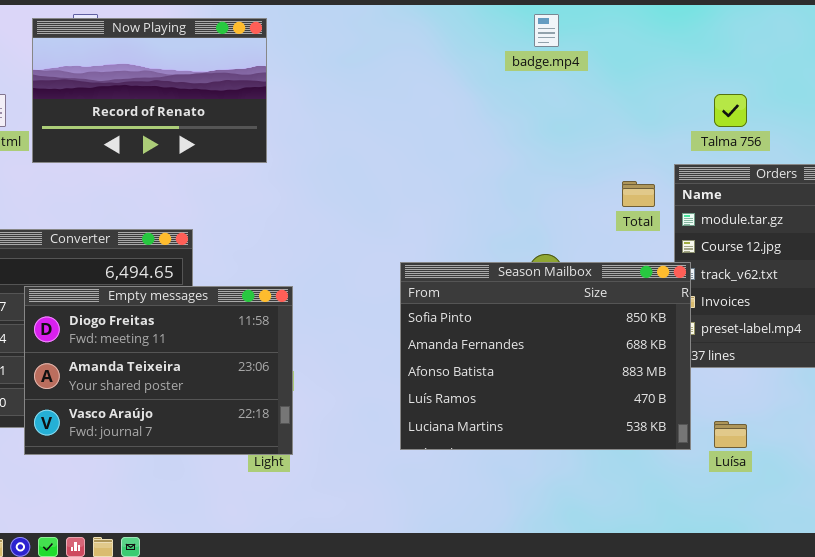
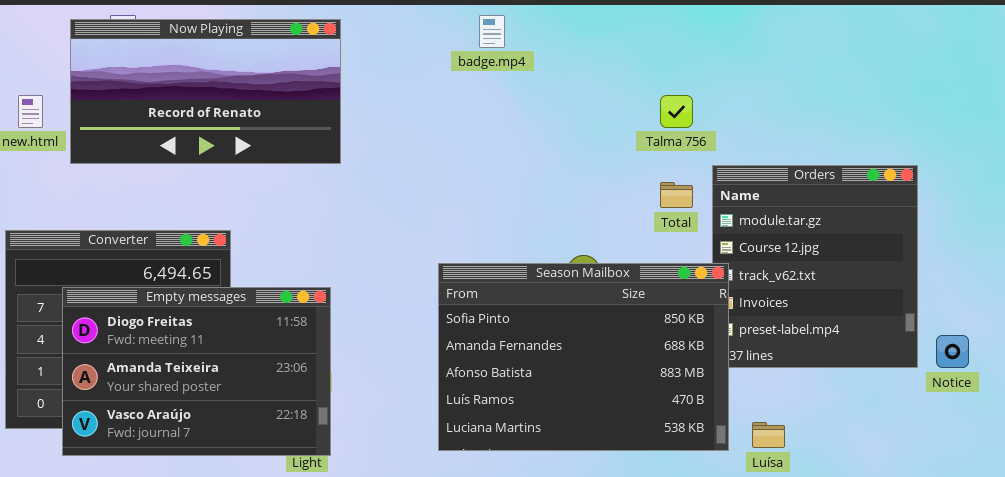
badge.mp4: [534,14,559,47] -> [479,15,505,48], moved
Now Playing: [32,18,267,163] -> [70,19,341,164], resized
Talma 756: [714,94,747,127] -> [660,95,693,128], moved

